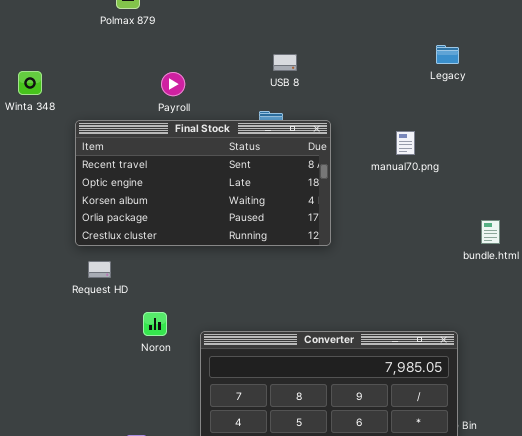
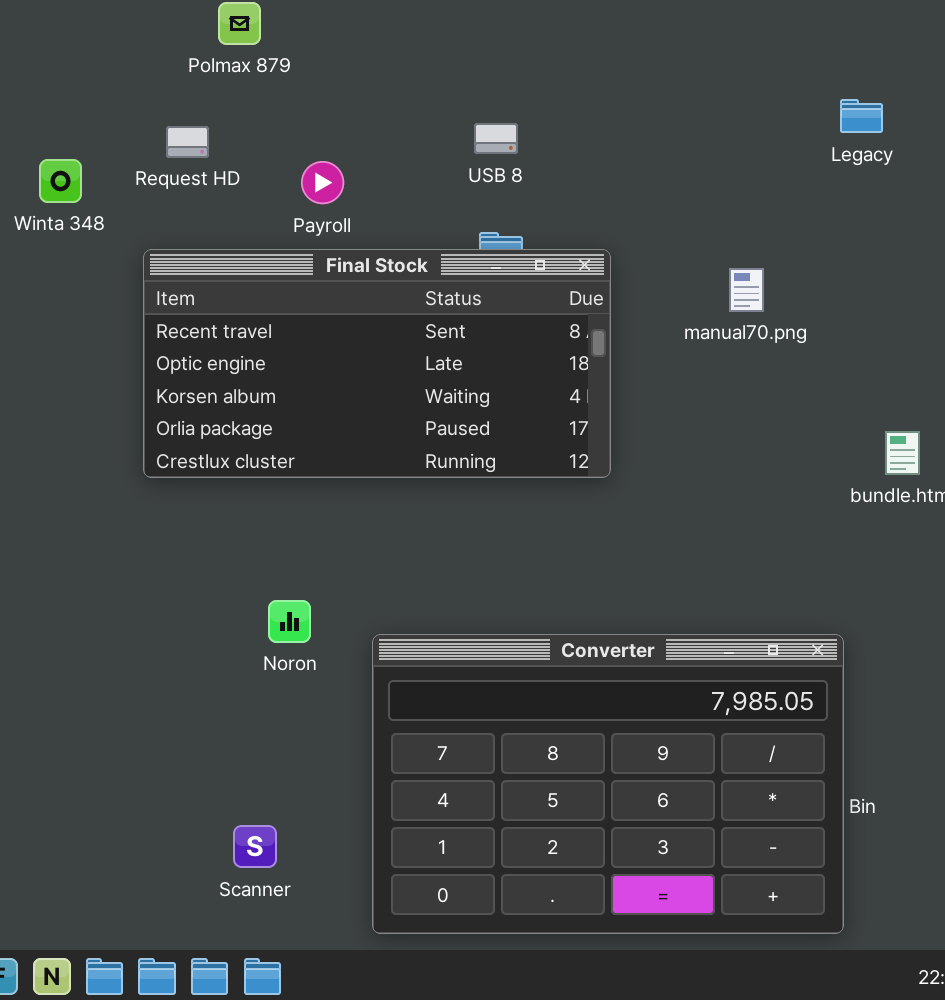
Legacy: [436,45,459,64] -> [840,99,883,133], moved
USB 8: [273,54,297,71] -> [474,123,518,154], moved
Request HD: [88,261,111,278] -> [166,126,209,158], moved

